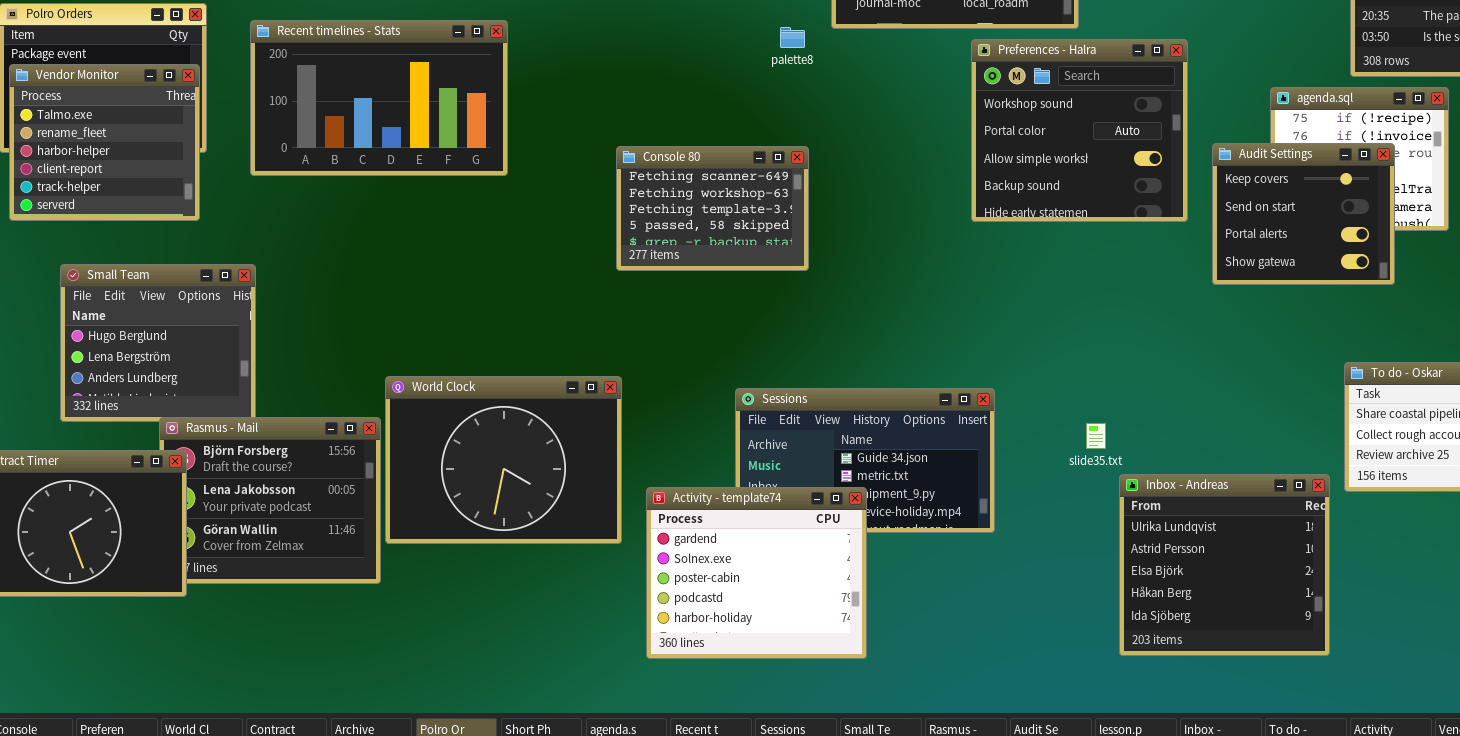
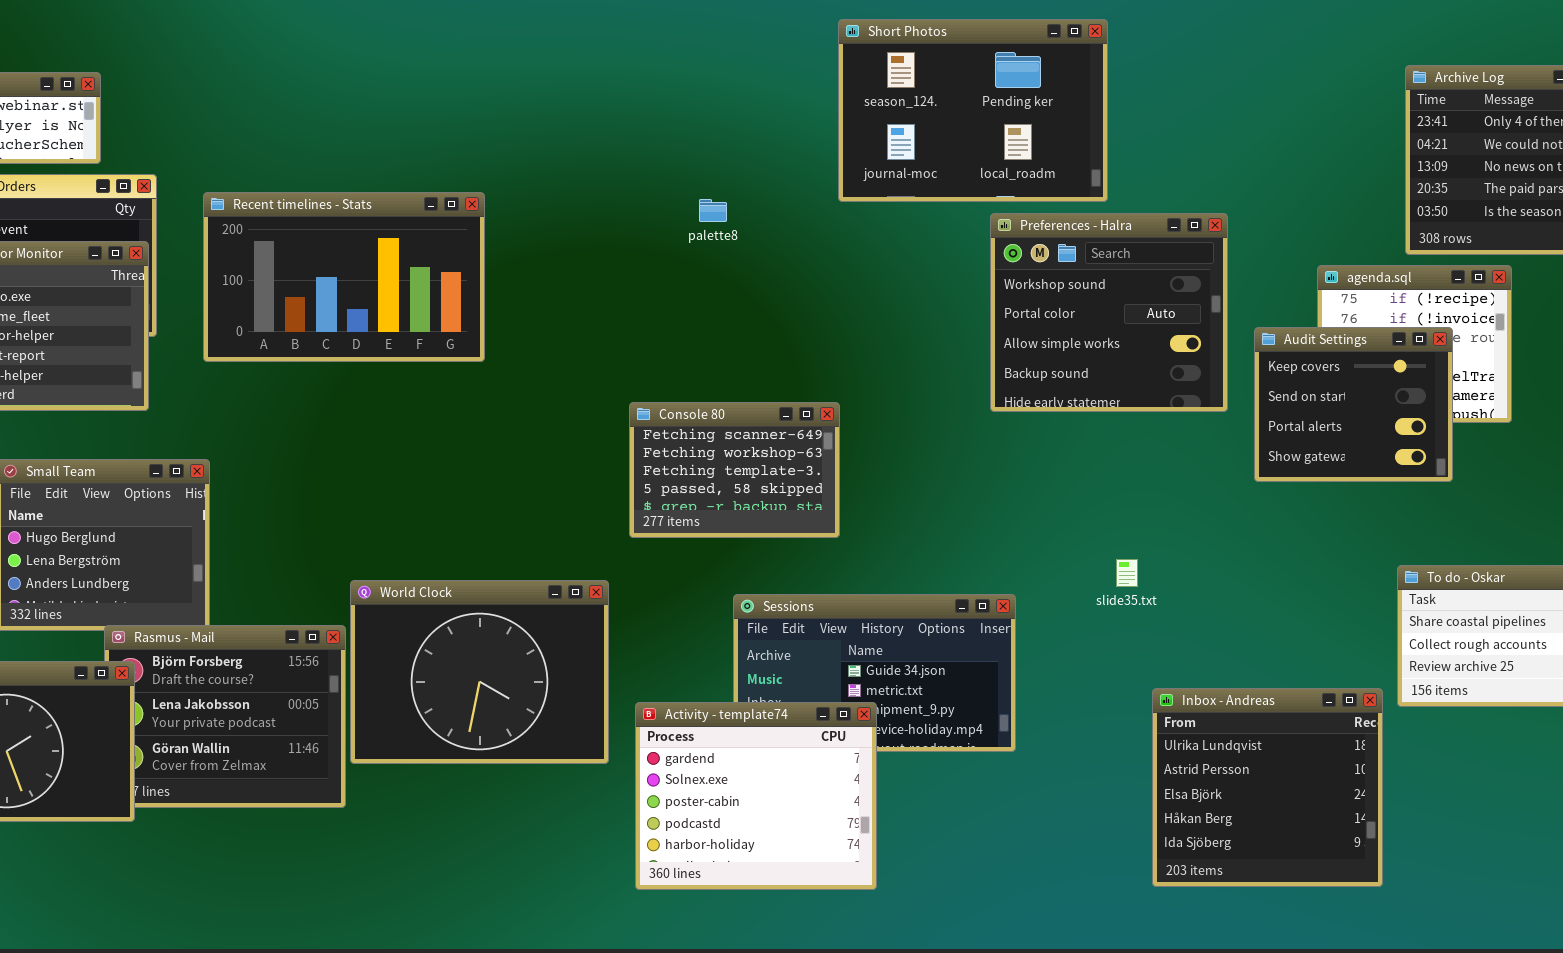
palette8: [780,27,805,48] -> [699,199,727,222], moved
Console 80: [616,146,809,271] -> [629,402,840,538], moved
slide35.txt: [1086,423,1106,449] -> [1116,559,1138,587], moved

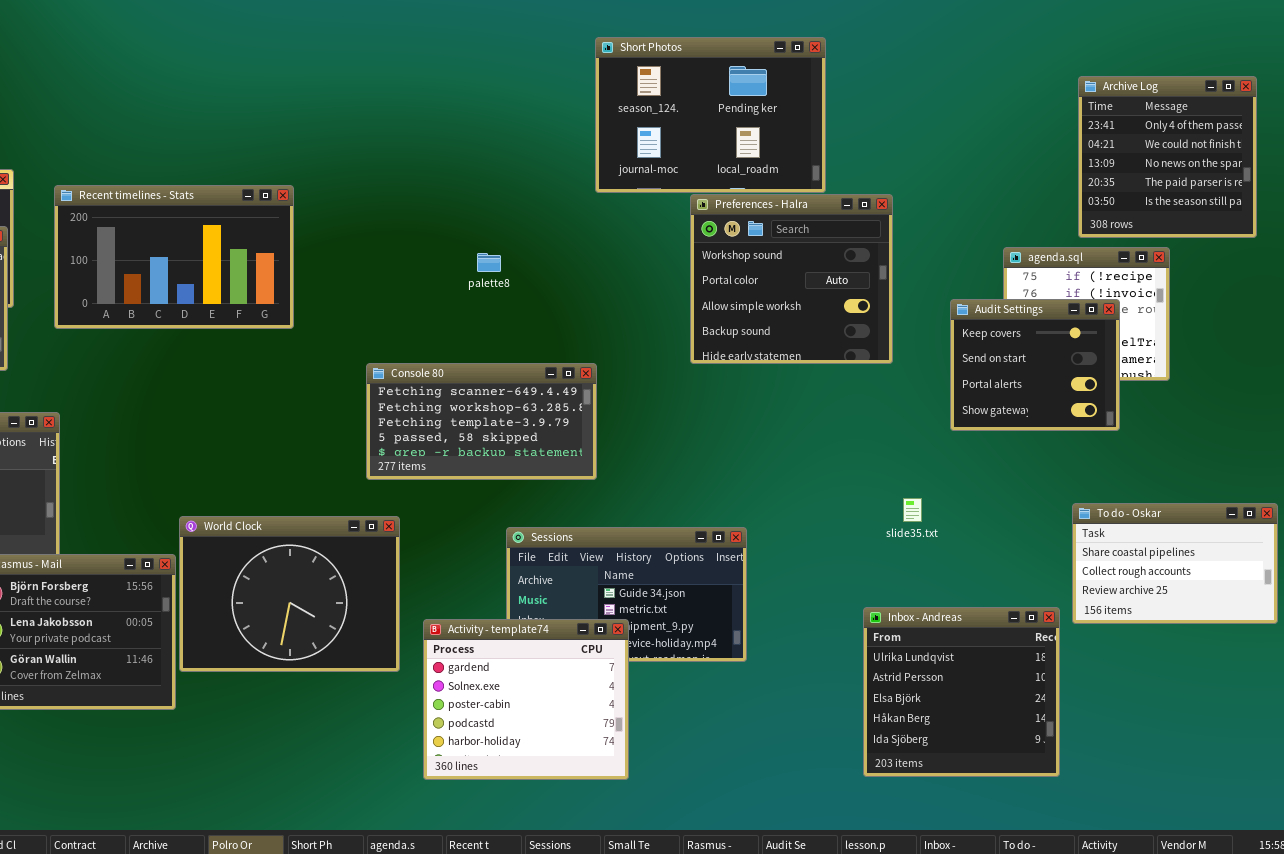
palette8: [699,199,727,222] -> [477,253,501,272], moved
Preferences - Halra: [990,213,1228,412] -> [690,194,893,364], moved
Console 80: [629,402,840,538] -> [366,363,597,480], resized
slide35.txt: [1116,559,1138,587] -> [903,498,922,522], moved

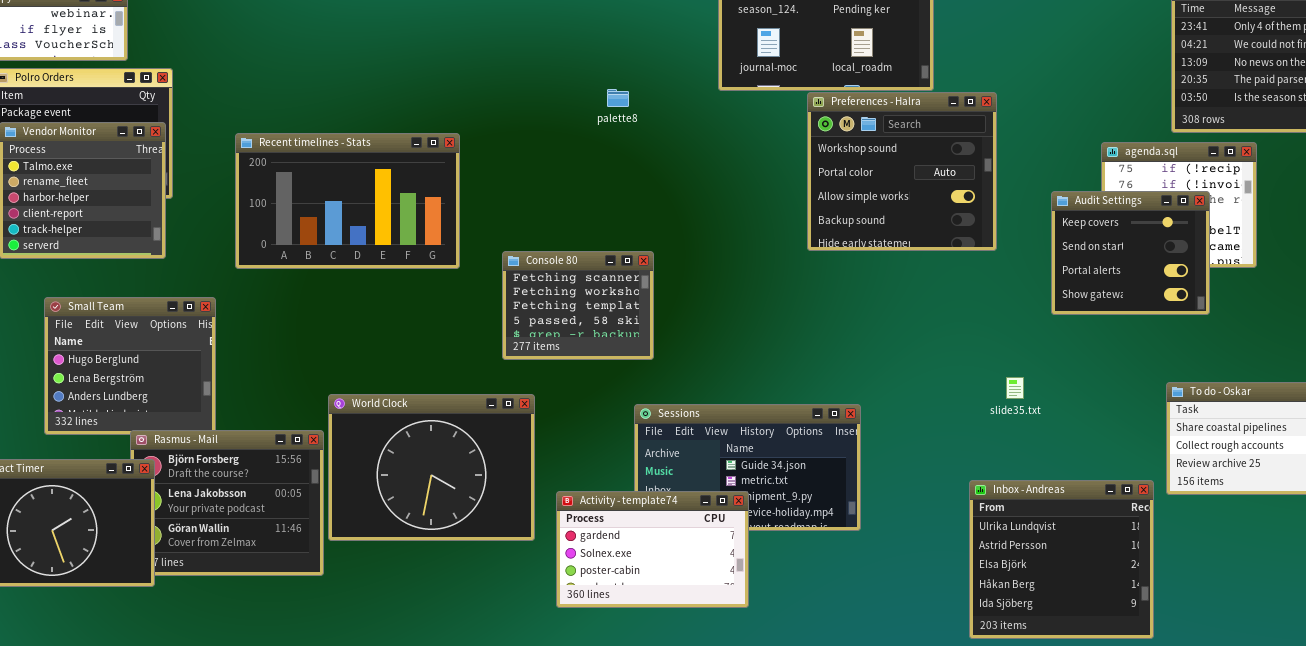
Recent timelines - Stats: [54,185,294,329] -> [235,133,460,269], moved
palette8: [477,253,501,272] -> [607,89,629,107], moved
Console 80: [366,363,597,480] -> [502,251,654,360], resized
Activity - template74: [423,619,629,780] -> [556,491,749,608], resized

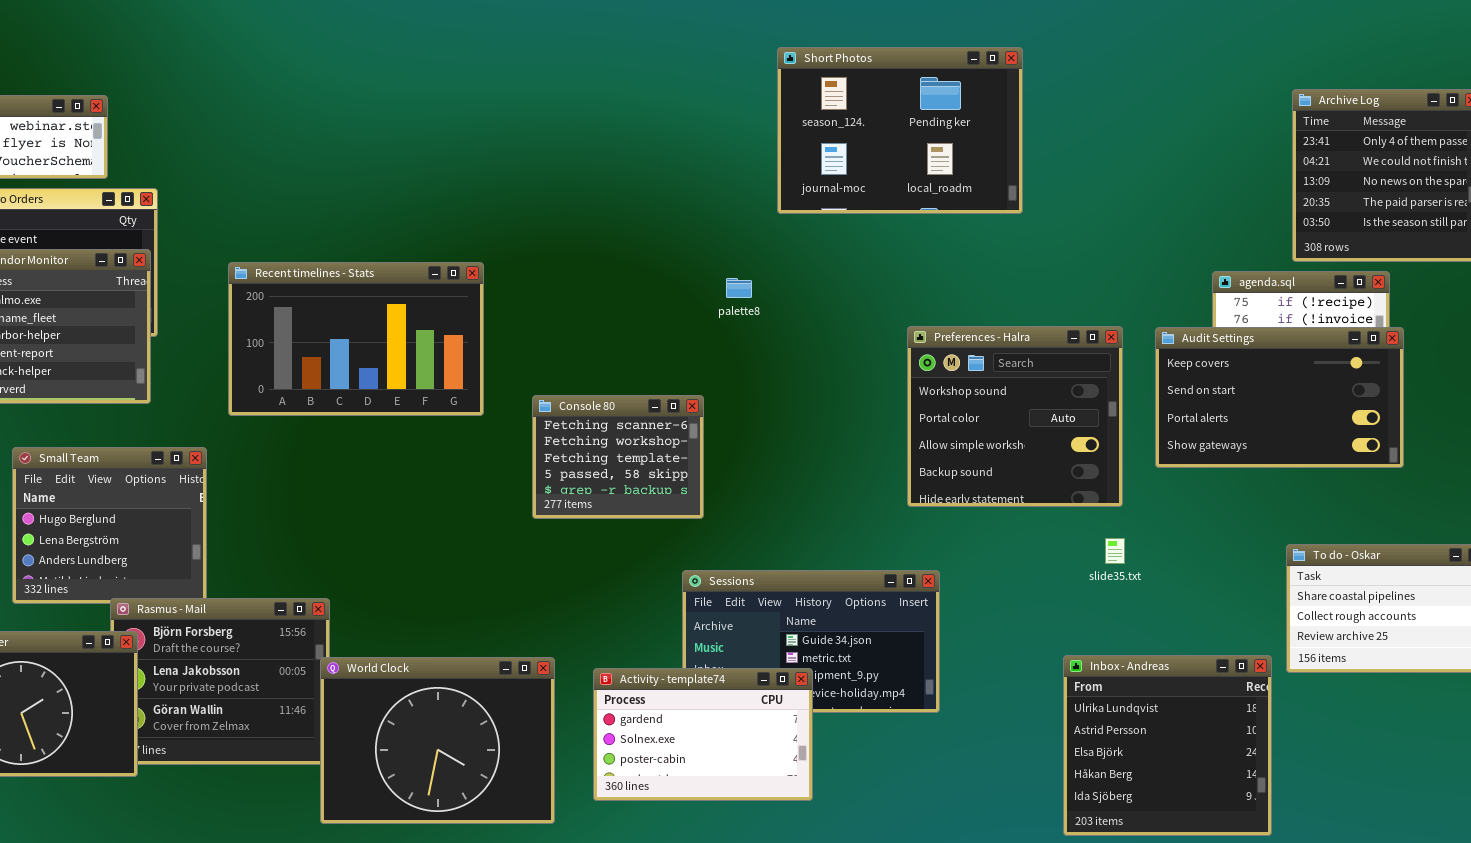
palette8: [607,89,629,107] -> [726,278,752,298], moved
Preferences - Halra: [807,92,997,251] -> [907,326,1123,507], moved
Audit Settings: [1051,191,1210,315] -> [1155,327,1404,468], resized
World Clock: [328,394,535,541] -> [320,657,555,824], moved

